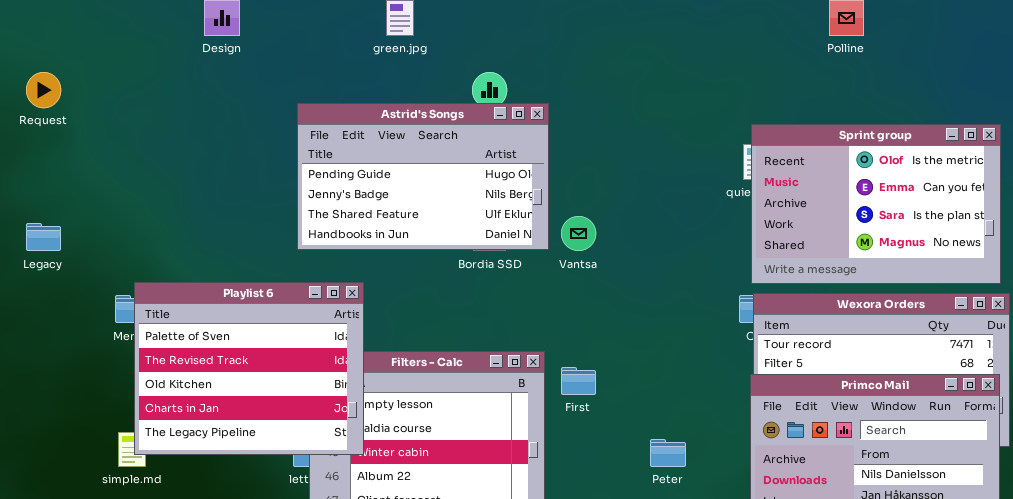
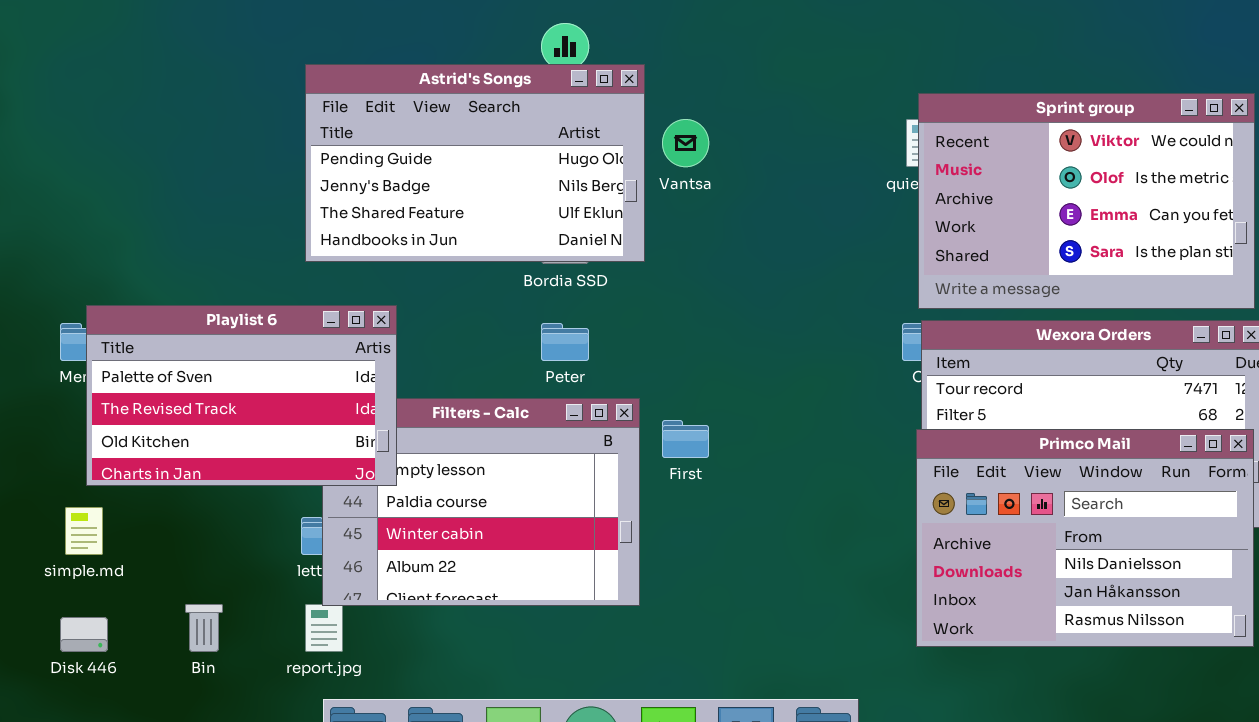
Sprint group: [751,124,1001,284] -> [918,93,1255,309], scrolled up 1 row
Vantsa: [561,216,596,251] -> [662,119,709,167], moved
Playlist 6: [134,282,364,455] -> [86,305,397,486], resized
Peter: [650,439,686,467] -> [541,323,589,361], moved

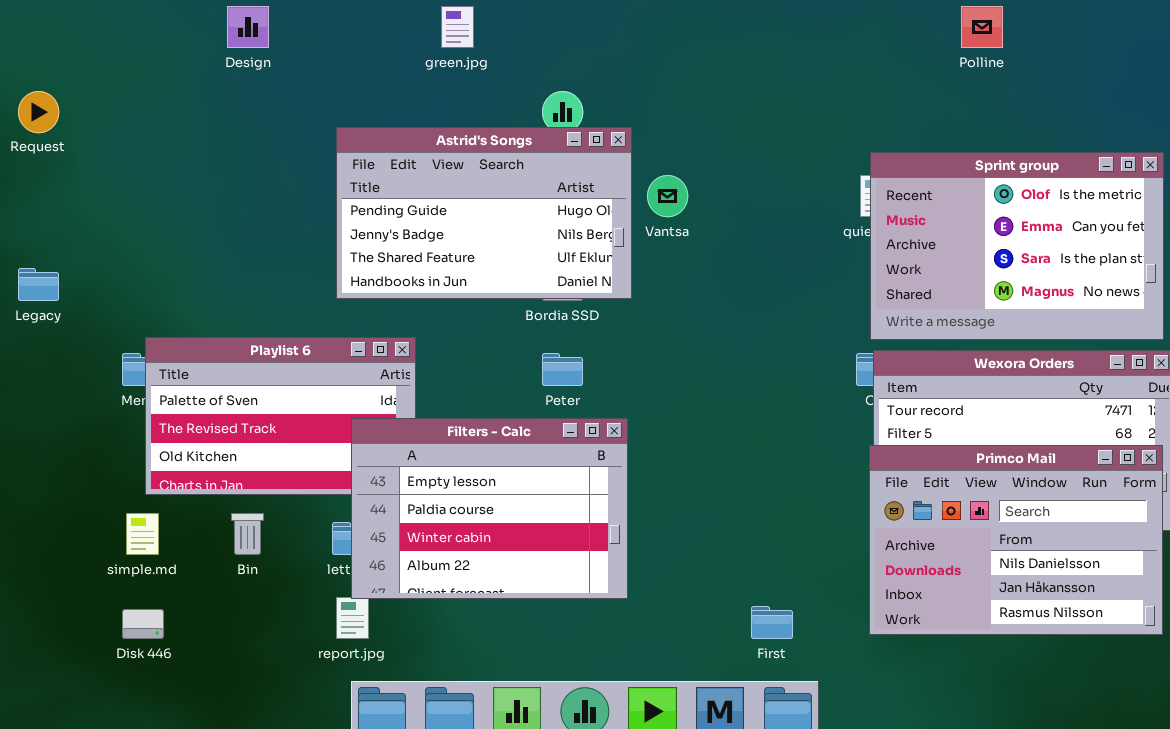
Sprint group: [918,93,1255,309] -> [870,152,1164,340], scrolled down 1 row
Filters - Calc: [322,398,640,606] -> [351,418,628,599], raised
First: [662,420,709,458] -> [751,606,793,639], moved
Bin: [185,604,223,652] -> [231,513,264,555], moved

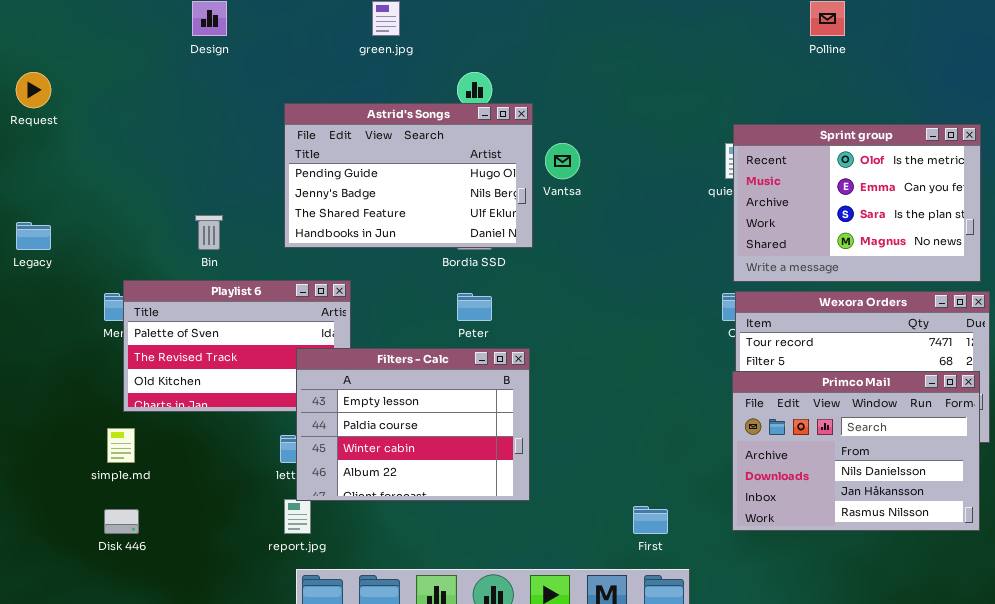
Bin: [231,513,264,555] -> [195,215,223,250], moved

